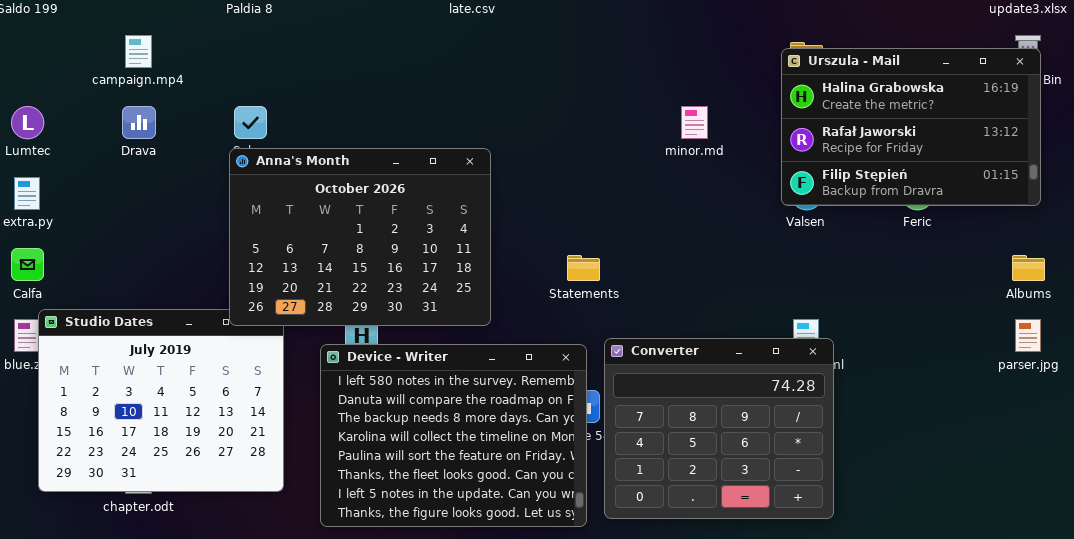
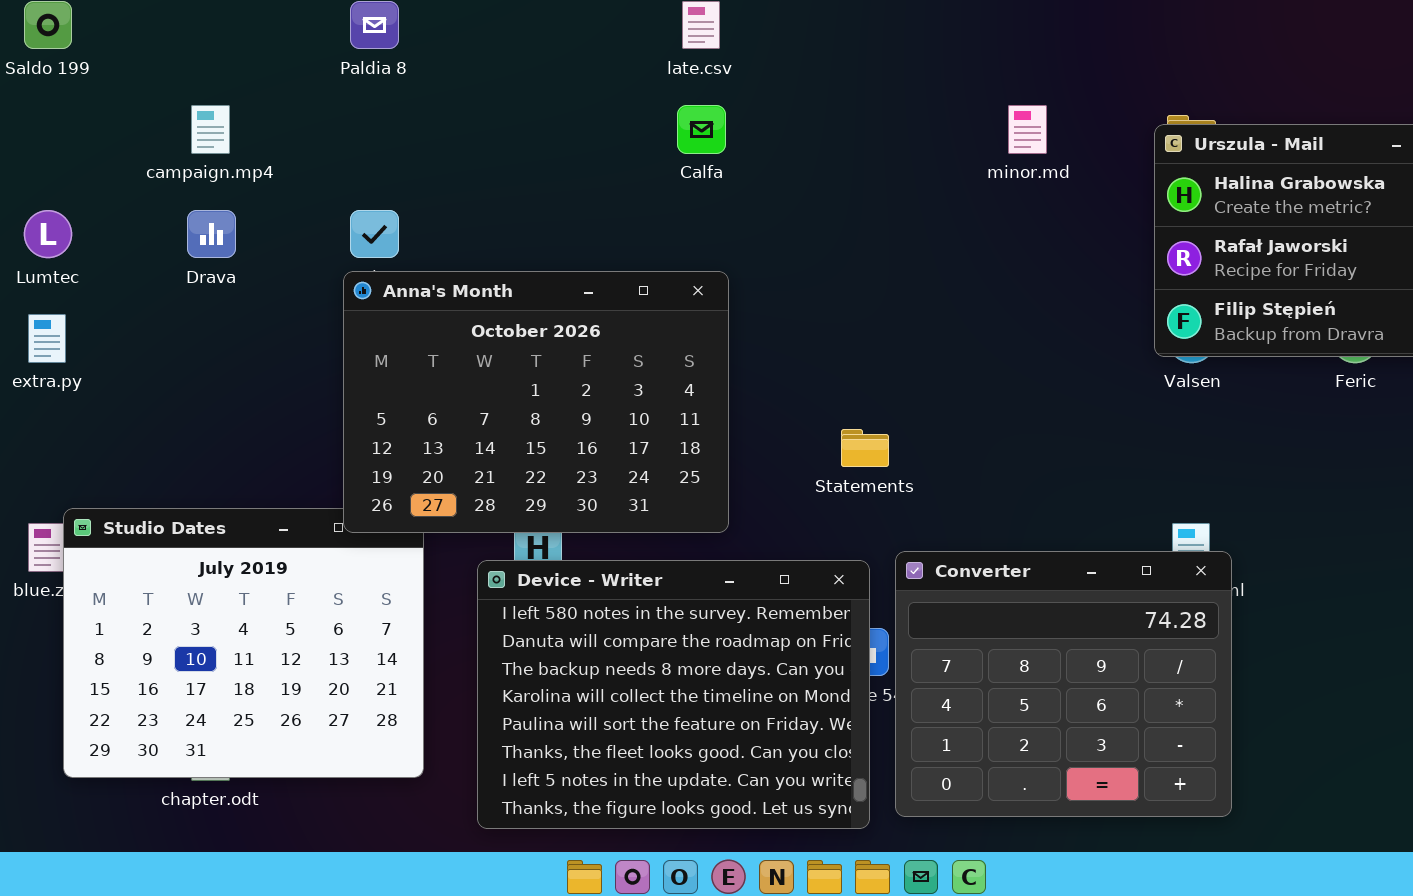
minor.md: [681,106,708,139] -> [1008,105,1047,154], moved
Calfa: [11,248,44,281] -> [677,105,726,154], moved

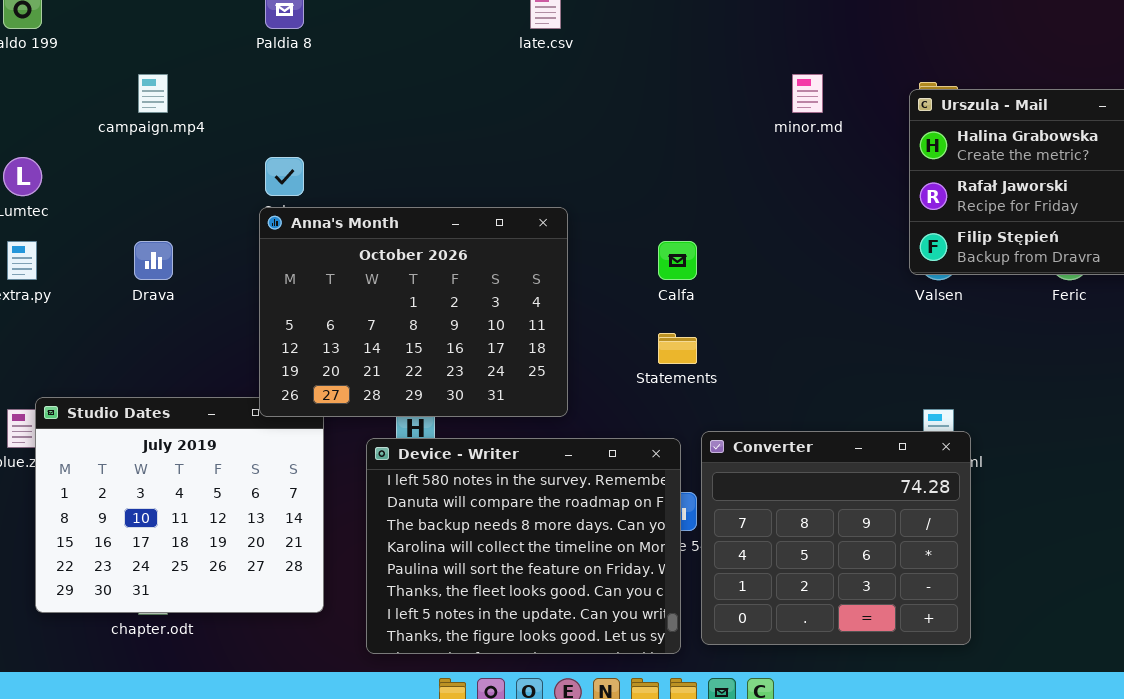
Calfa: [677,105,726,154] -> [658,241,697,280], moved
Drava: [187,210,236,258] -> [134,241,173,280], moved

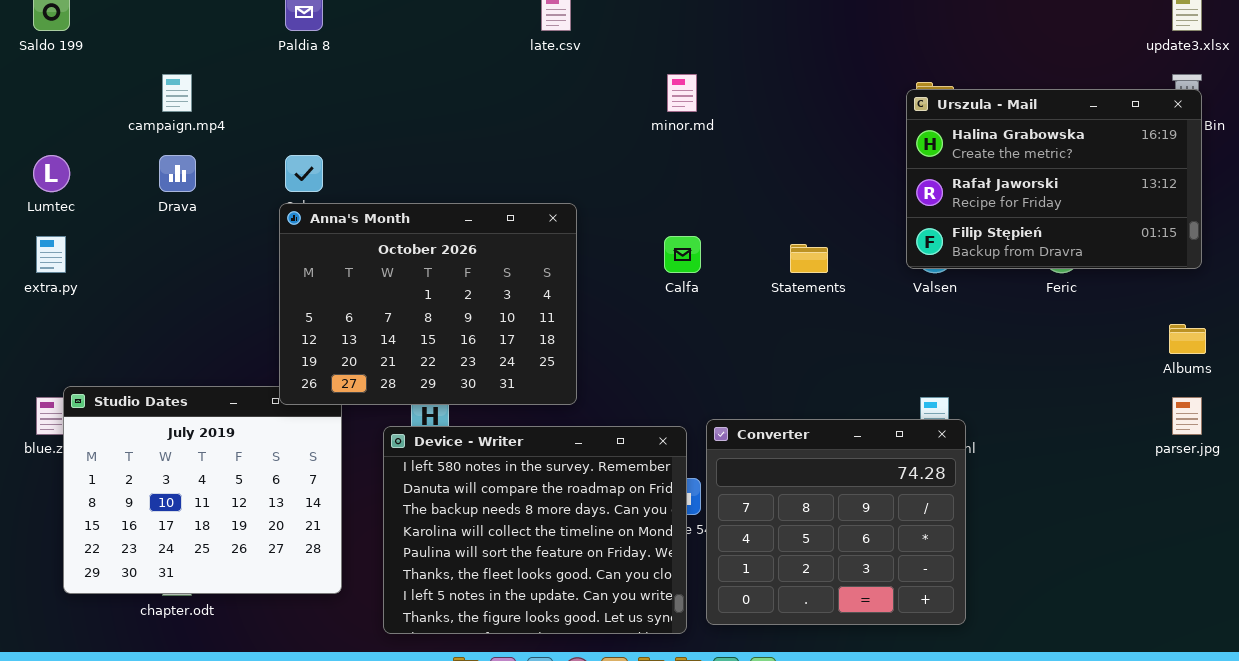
minor.md: [792,74,823,113] -> [667,74,697,112], moved
Drava: [134,241,173,280] -> [159,155,196,192], moved
Statements: [658,333,697,364] -> [790,244,828,273], moved

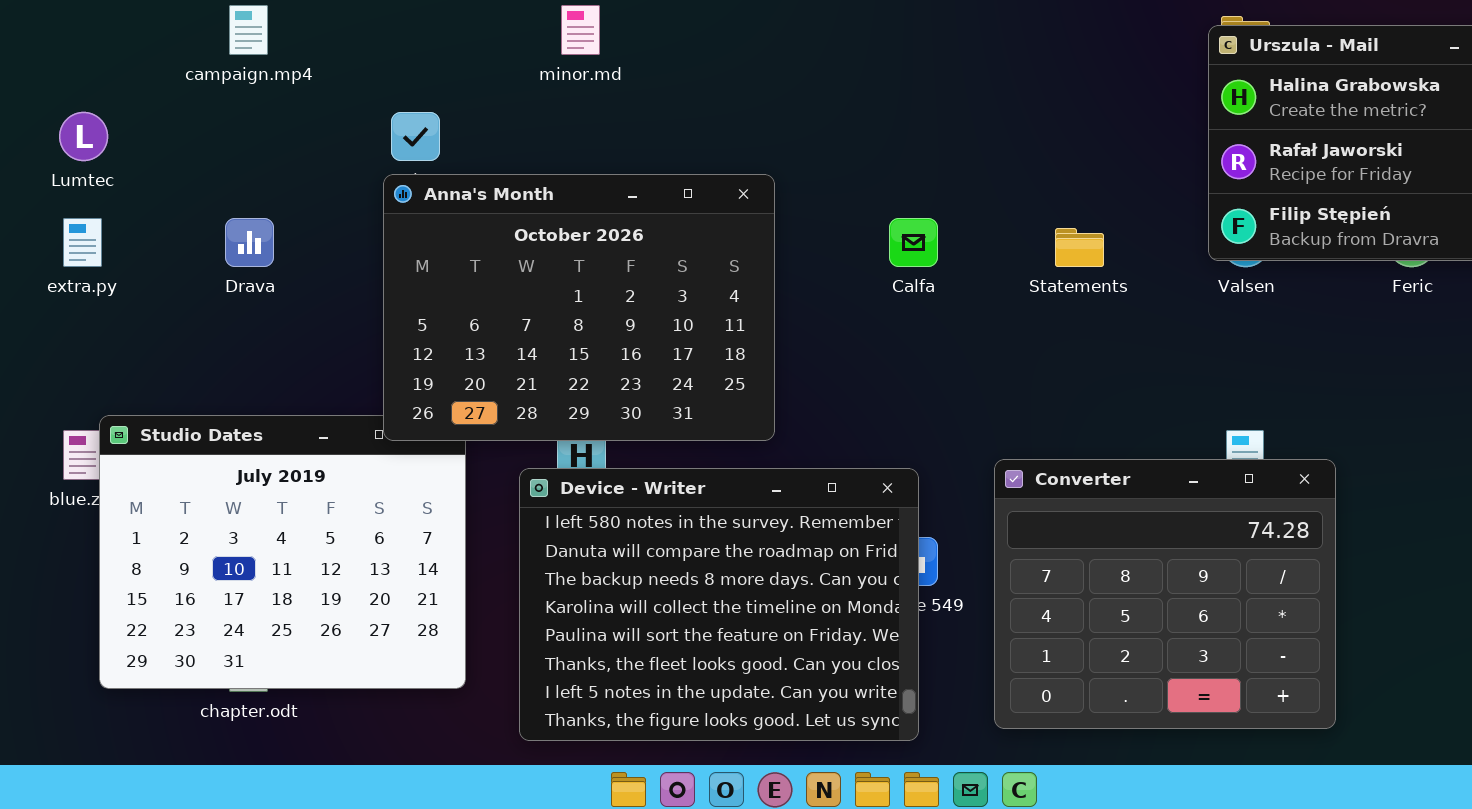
minor.md: [667,74,697,112] -> [561,5,600,55], moved
Drava: [159,155,196,192] -> [225,218,274,267], moved
Converter: [706,419,966,625] -> [994,459,1336,729], moved

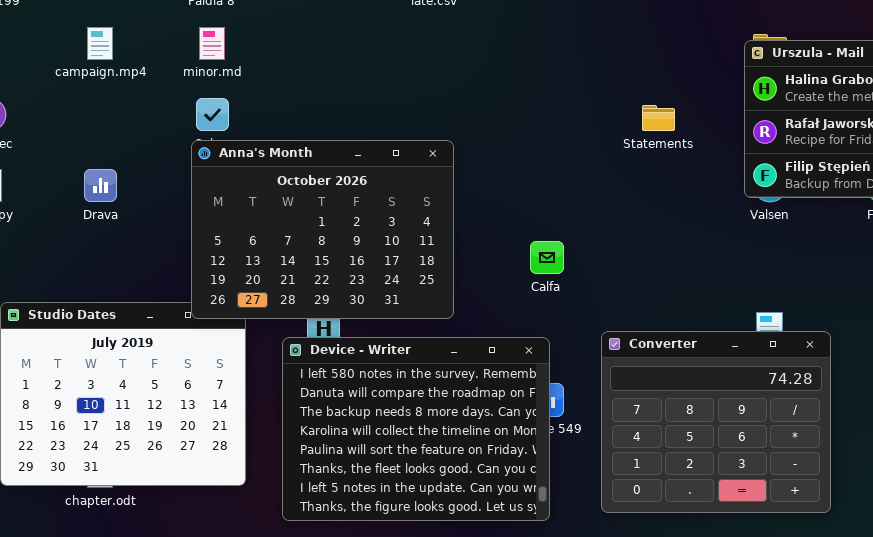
minor.md: [561,5,600,55] -> [199,27,225,60], moved
Calfa: [889,218,938,267] -> [530,241,564,274], moved
Statements: [1055,228,1104,267] -> [642,105,675,131], moved

